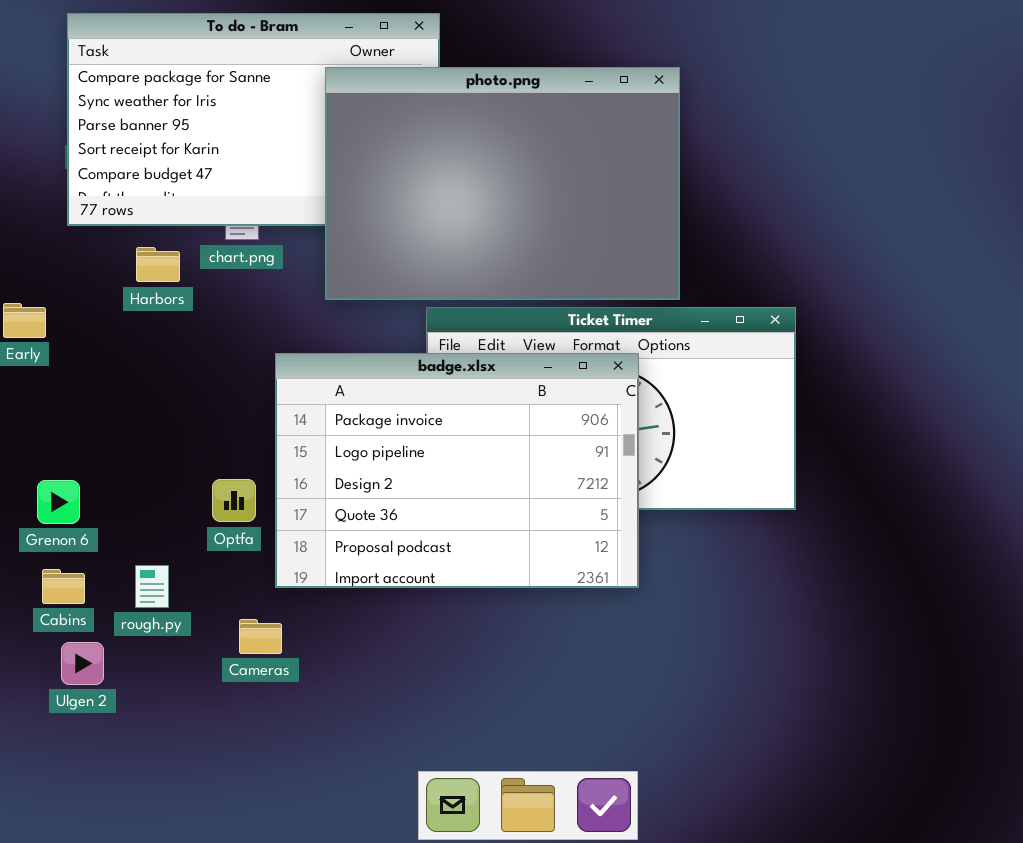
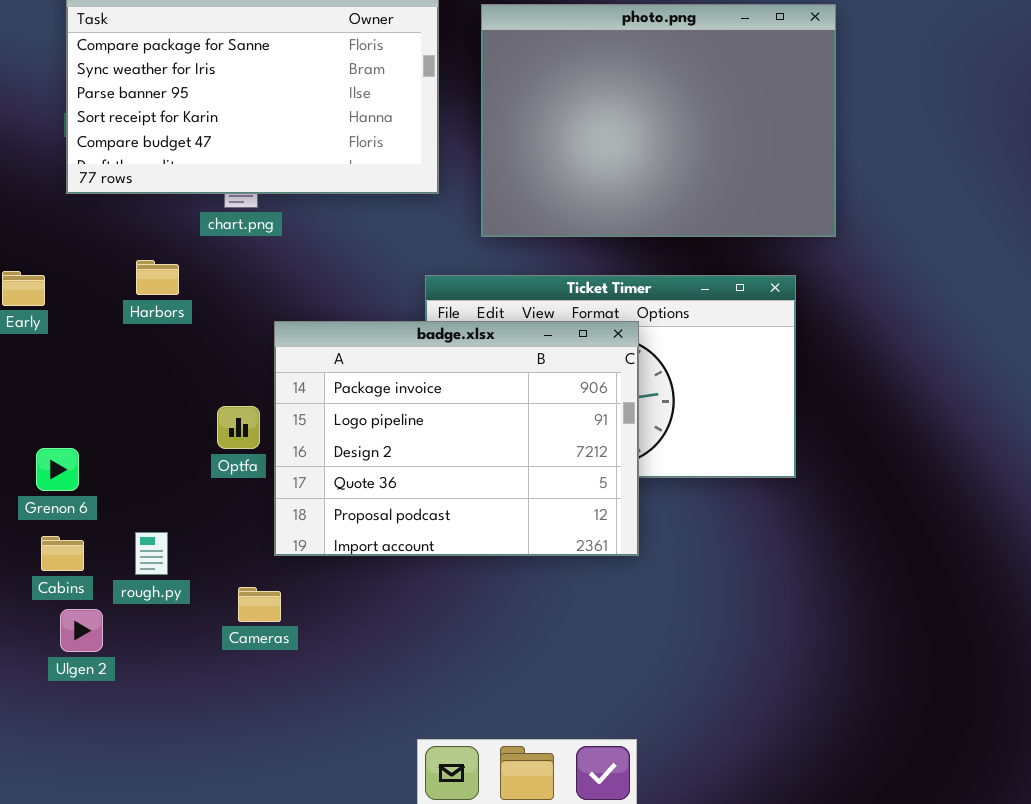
photo.png: [325,67,680,300] -> [481,4,836,237], moved
Harbors: [136,247,180,282] -> [136,260,179,295], moved
Optfa: [212,479,256,522] -> [217,406,260,449], moved

